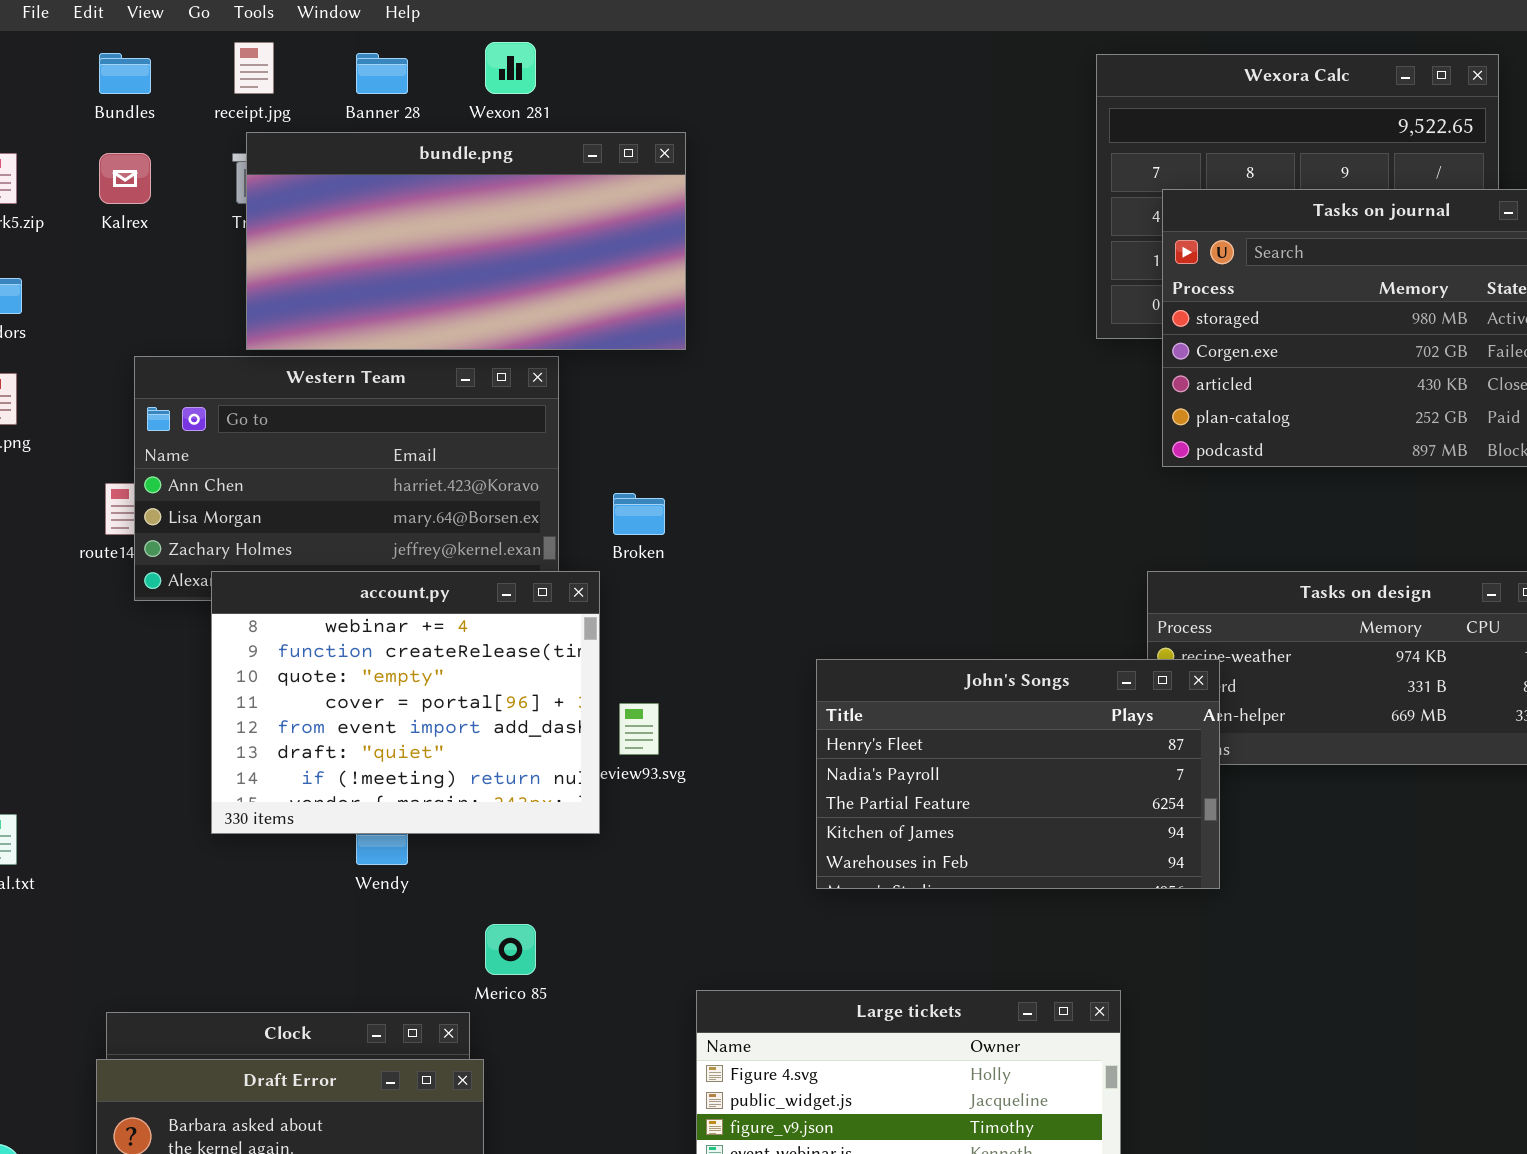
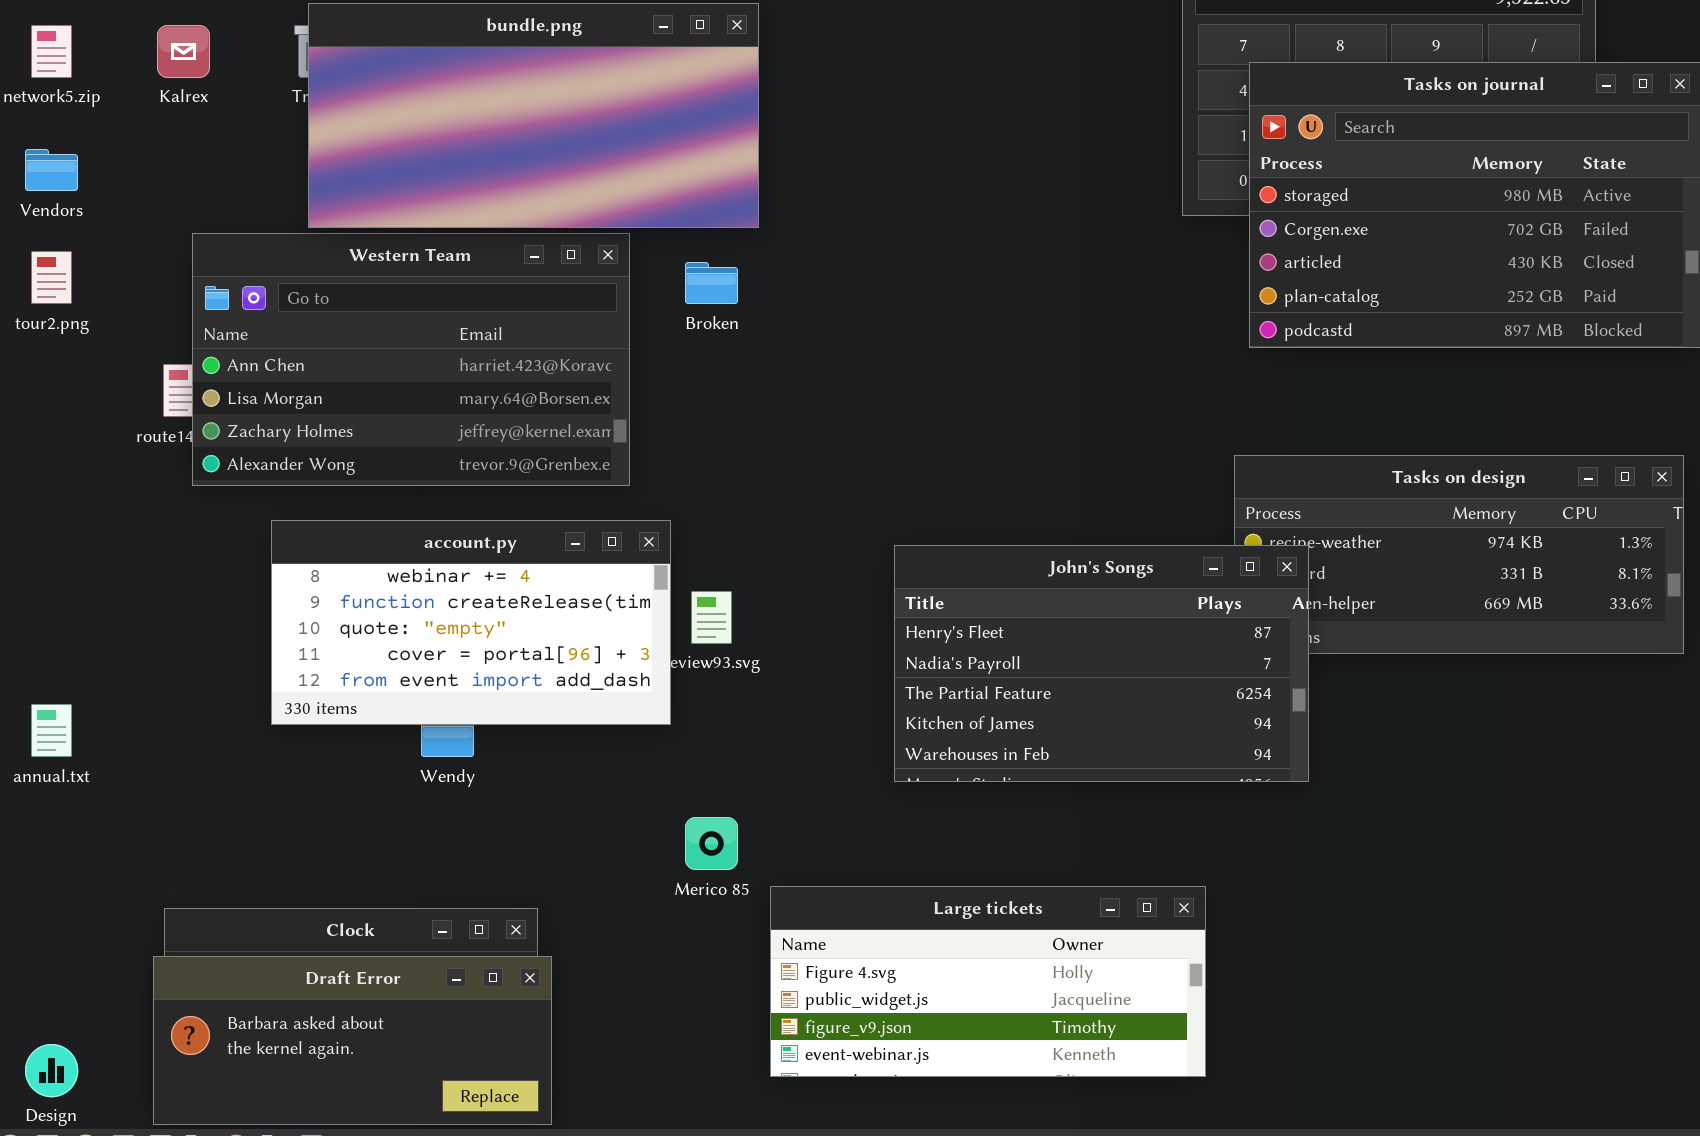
Broken: [613,493,665,535] -> [685,262,738,304], moved
account.py: [211,571,600,834] -> [271,520,671,725], resized
Merico 85: [485,924,536,975] -> [685,817,738,870], moved

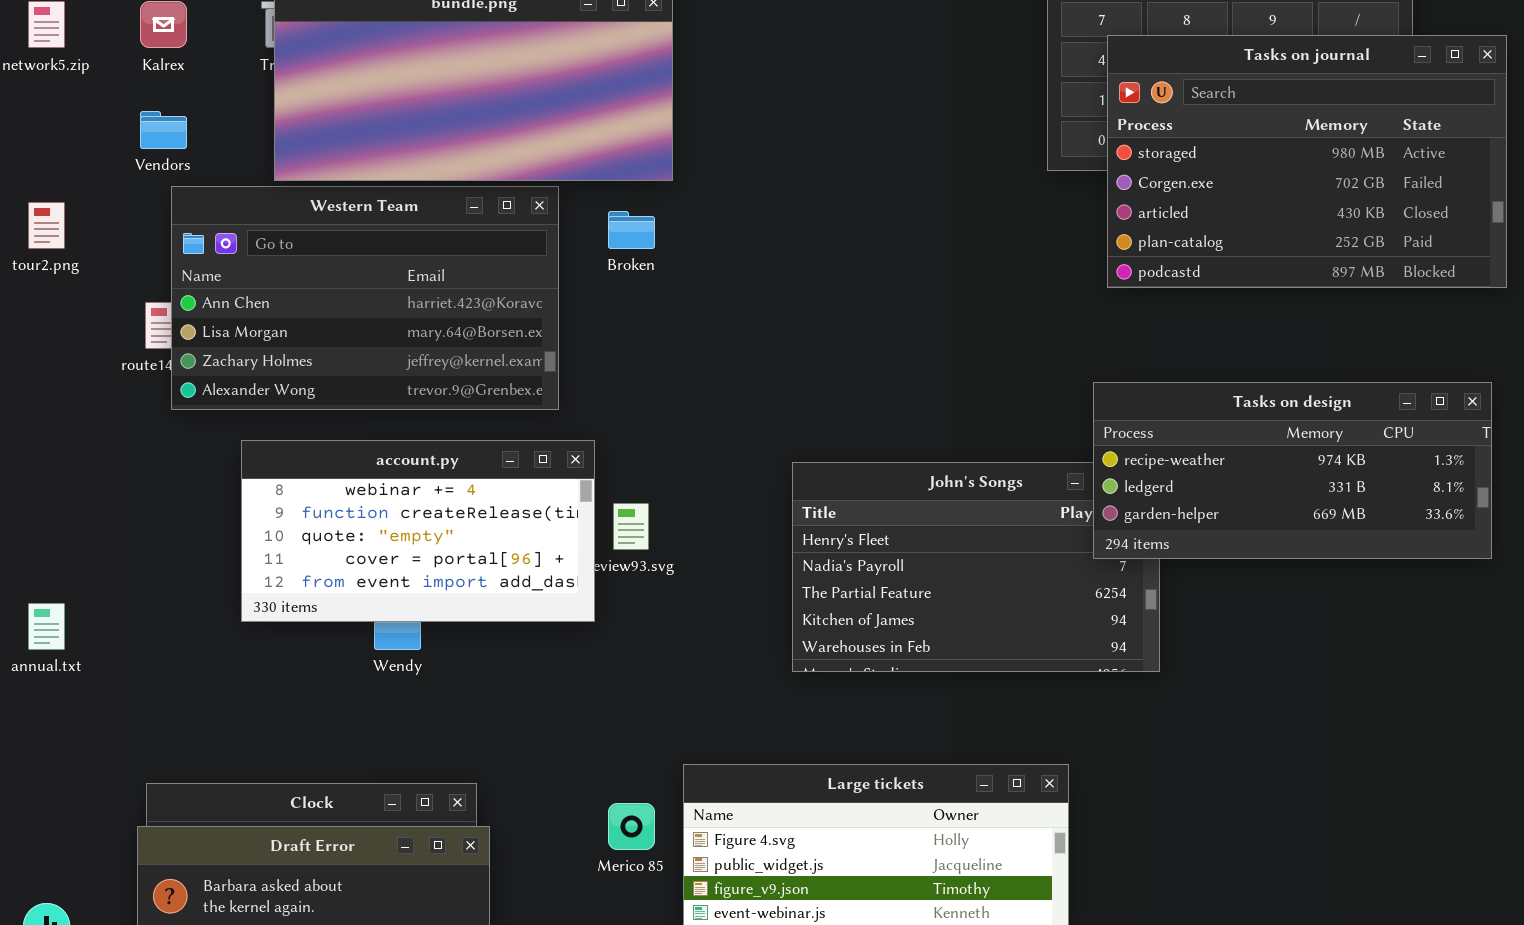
Vendors: [25,149,78,191] -> [140,111,187,149], moved
Tasks on design: [1234,455,1684,654] -> [1093,382,1492,559], raised
Merico 85: [685,817,738,870] -> [608,803,655,850], moved

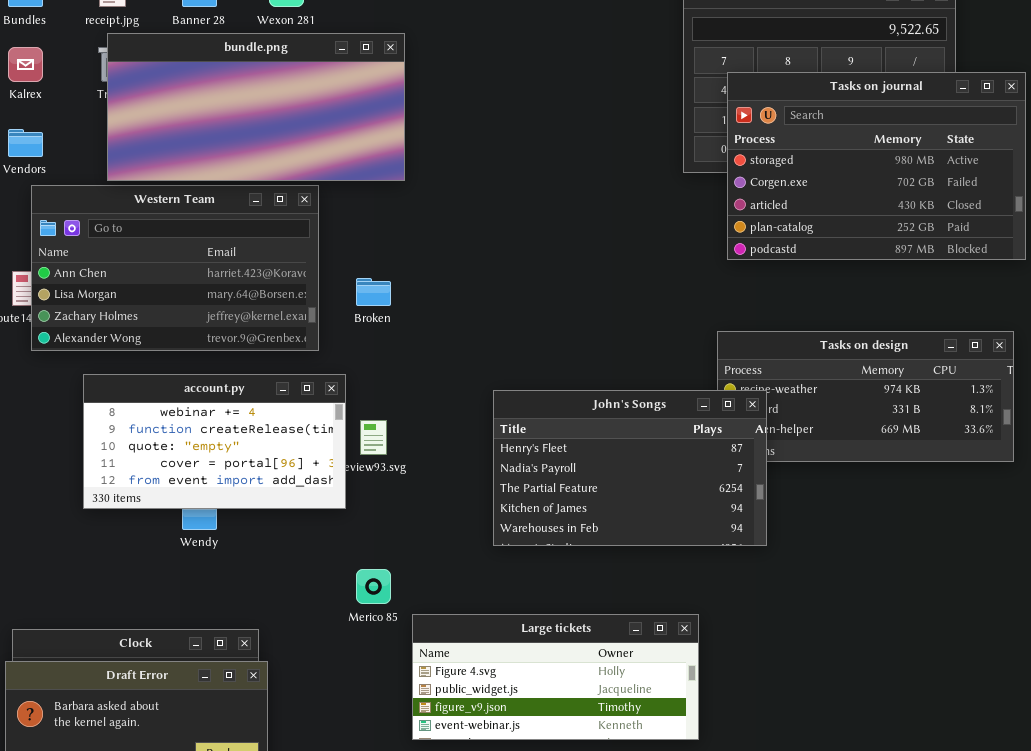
Broken: [608,211,655,249] -> [356,278,391,306], moved
John's Songs: [792,462,1160,672] -> [493,390,767,546], raised
Merico 85: [608,803,655,850] -> [356,569,391,604], moved

